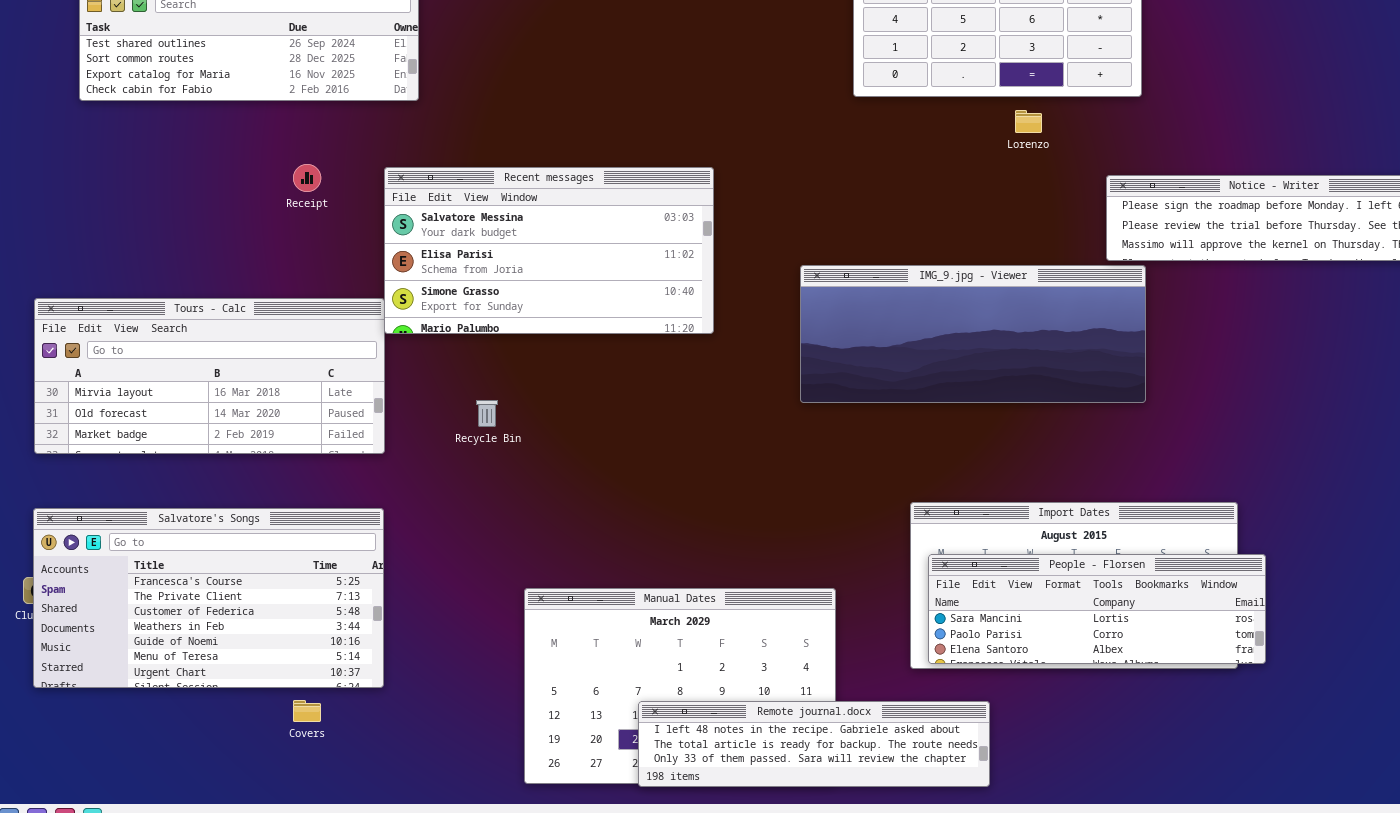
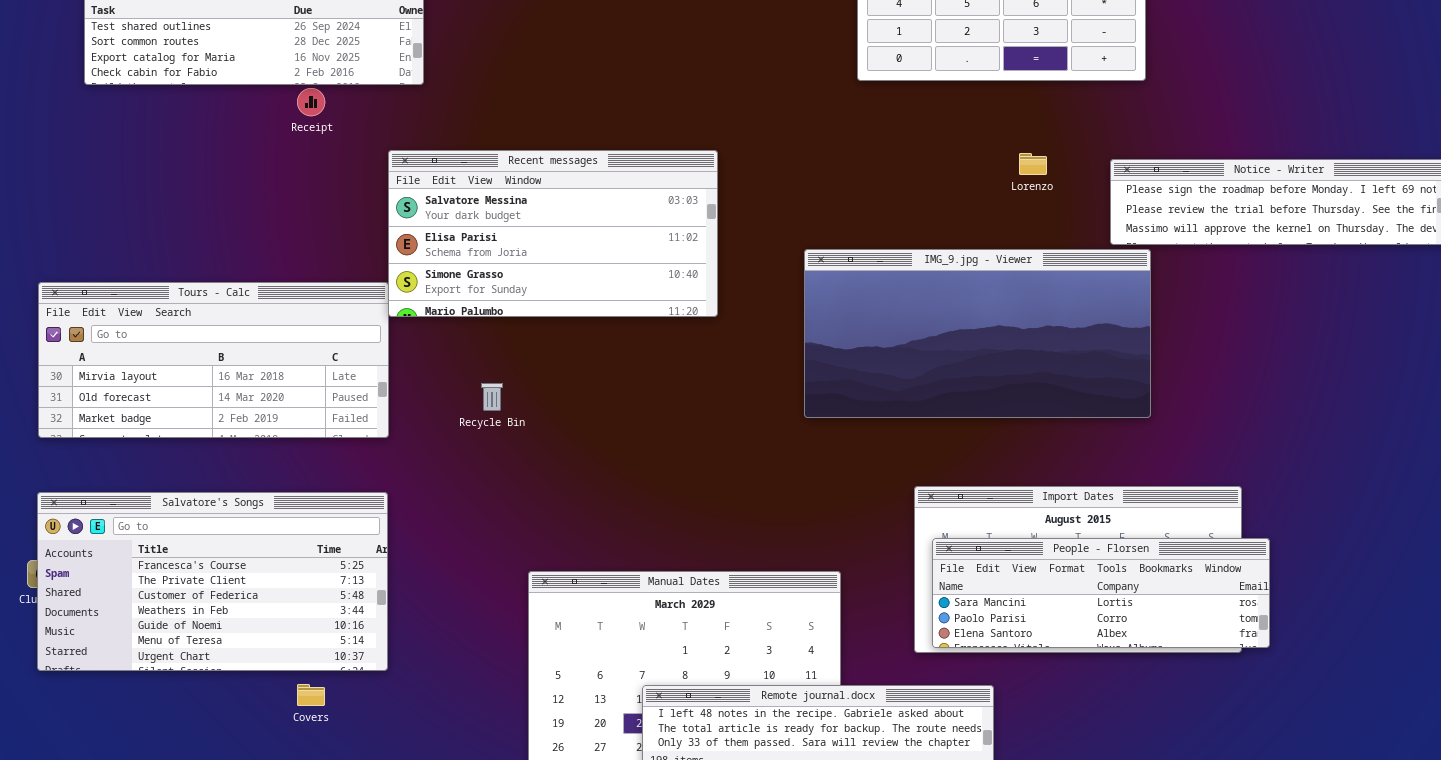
Lorenzo: [1015,110,1042,133] -> [1019,153,1047,175], moved
Receipt: [293,164,321,192] -> [297,88,325,116], moved
IMG_9.jpg - Viewer: [800,265,1146,403] -> [804,249,1151,418], resized

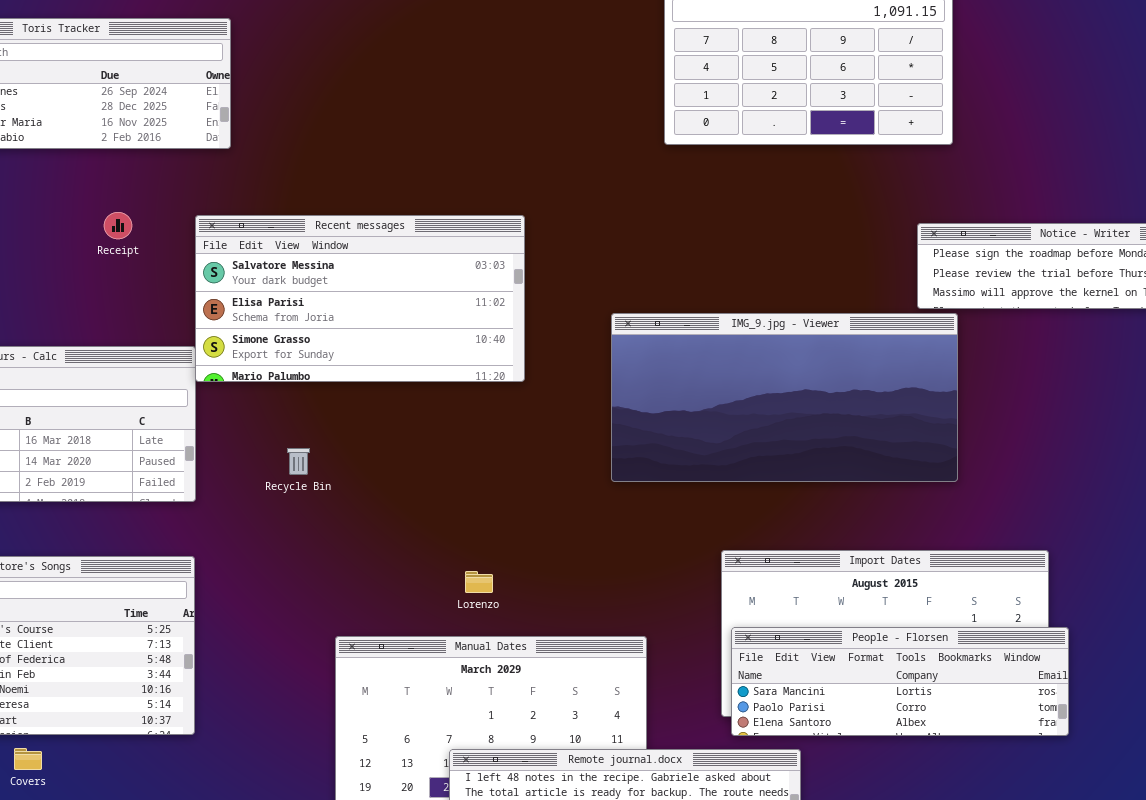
Receipt: [297,88,325,116] -> [104,212,132,239], moved
Lorenzo: [1019,153,1047,175] -> [465,571,493,593], moved
People - Florsen: [932,538,1270,648] -> [731,627,1069,736], moved
Covers: [297,684,325,706] -> [14,748,42,770], moved

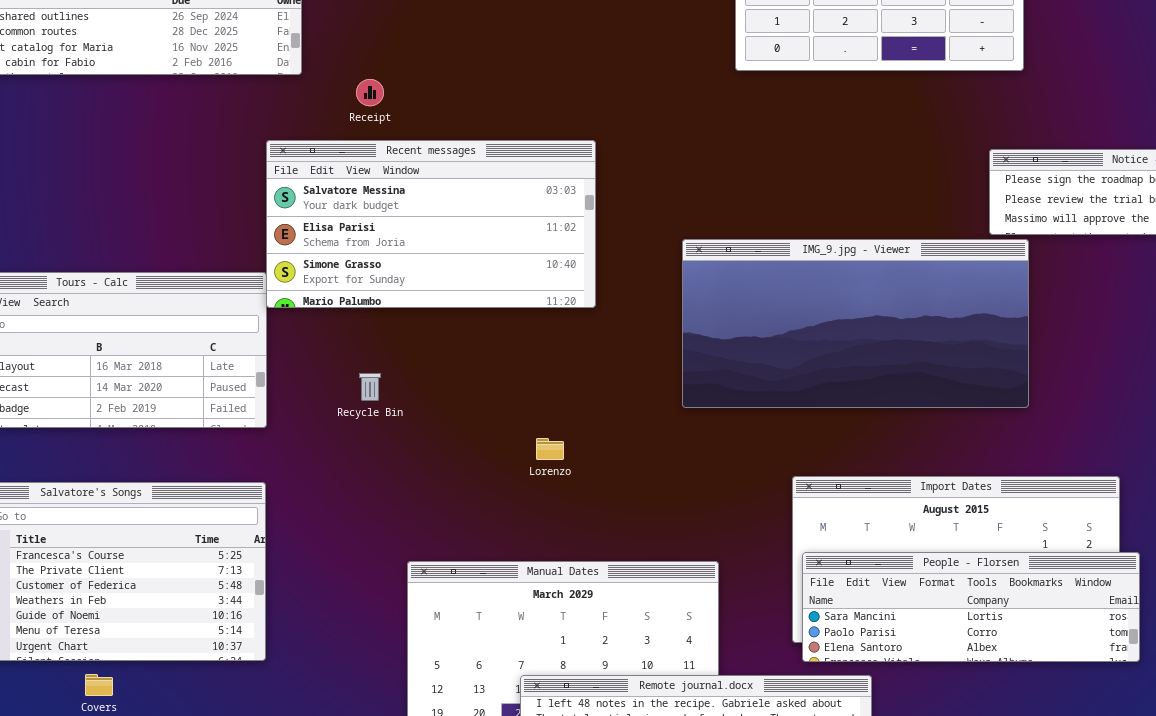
Receipt: [104,212,132,239] -> [356,79,384,106], moved
Lorenzo: [465,571,493,593] -> [536,438,564,460], moved

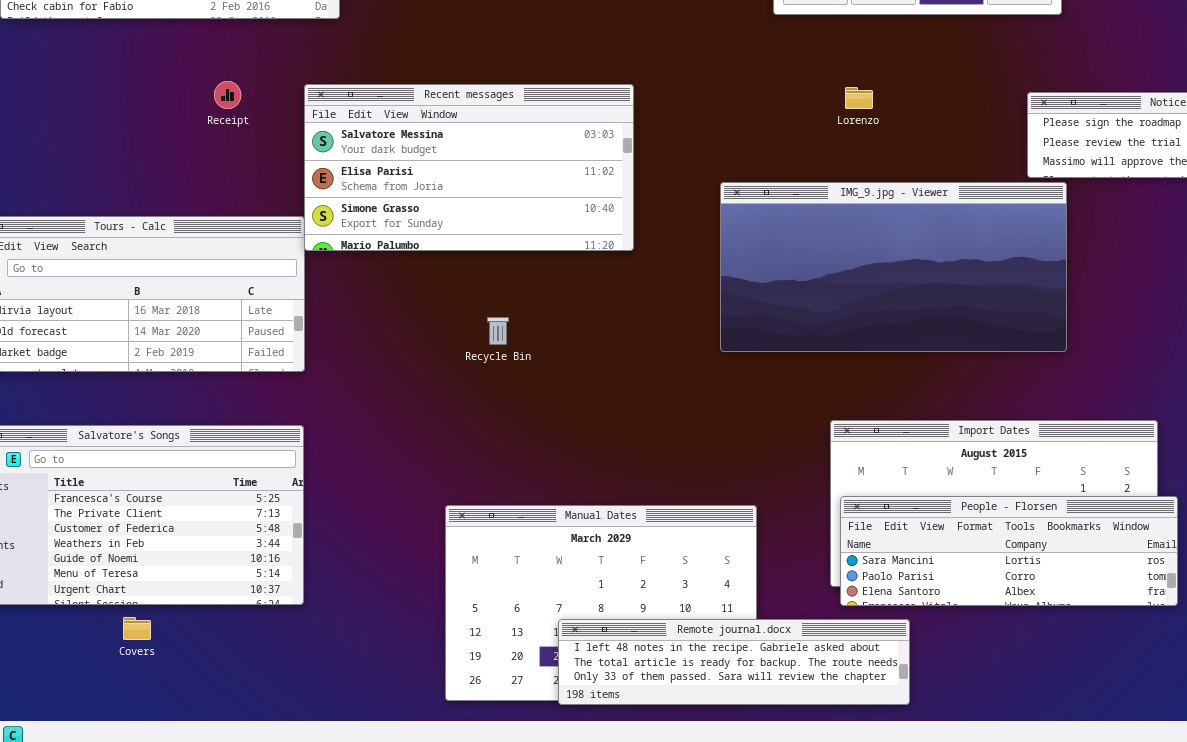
Receipt: [356,79,384,106] -> [214,81,241,109], moved
Recycle Bin: [359,373,381,401] -> [487,317,509,345], moved
Lorenzo: [536,438,564,460] -> [845,87,873,109], moved

